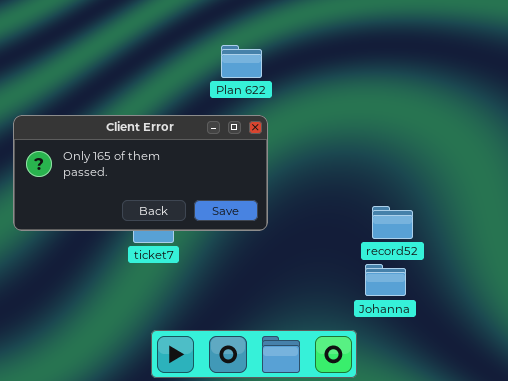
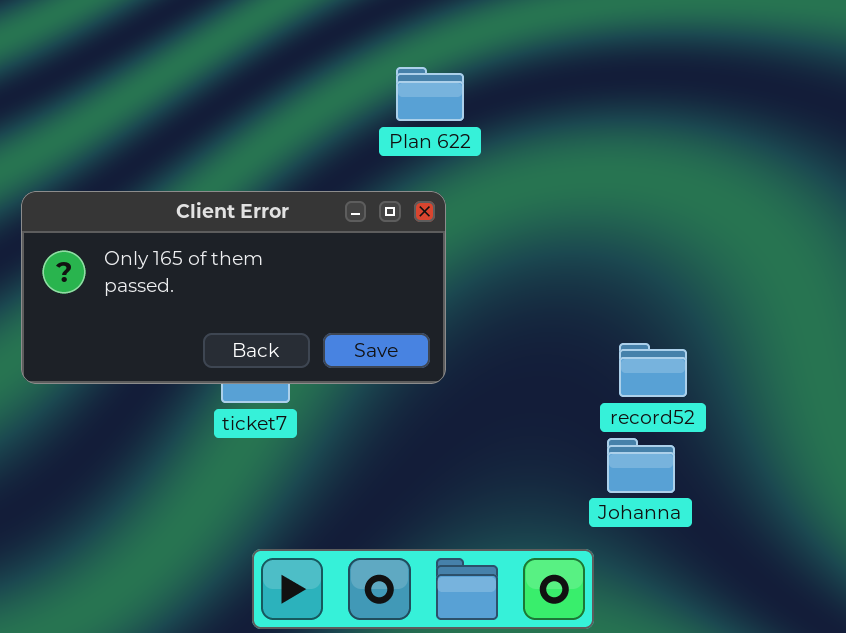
Plan 622: [221,45,262,78] -> [396,67,464,121], moved

